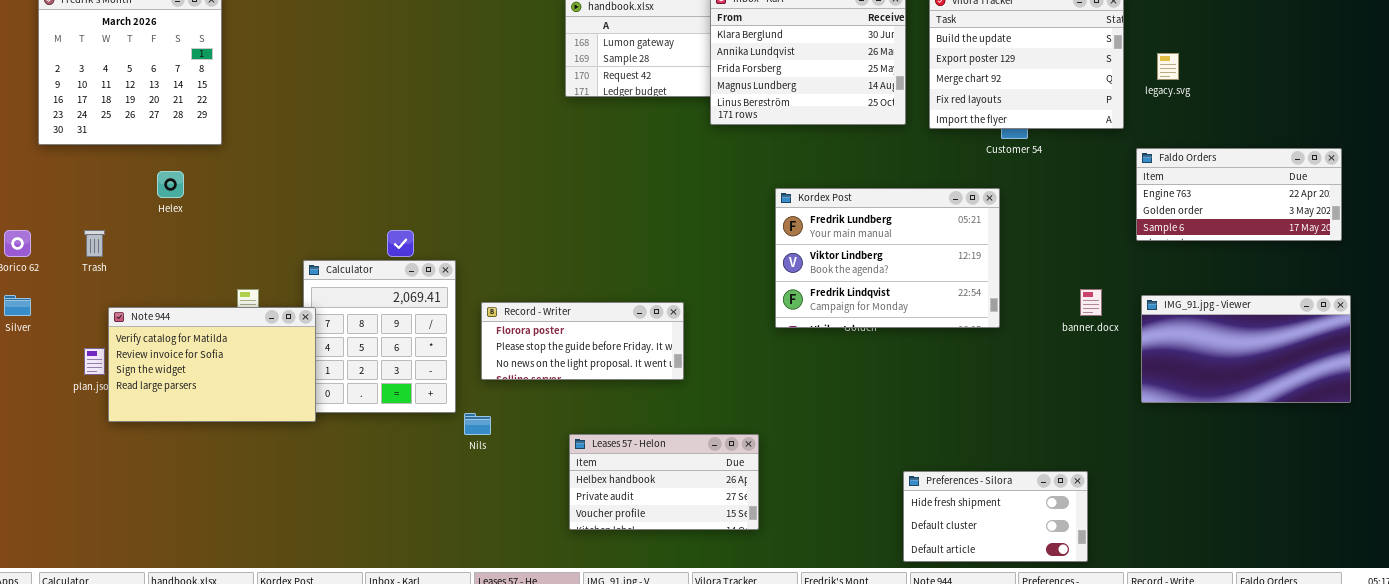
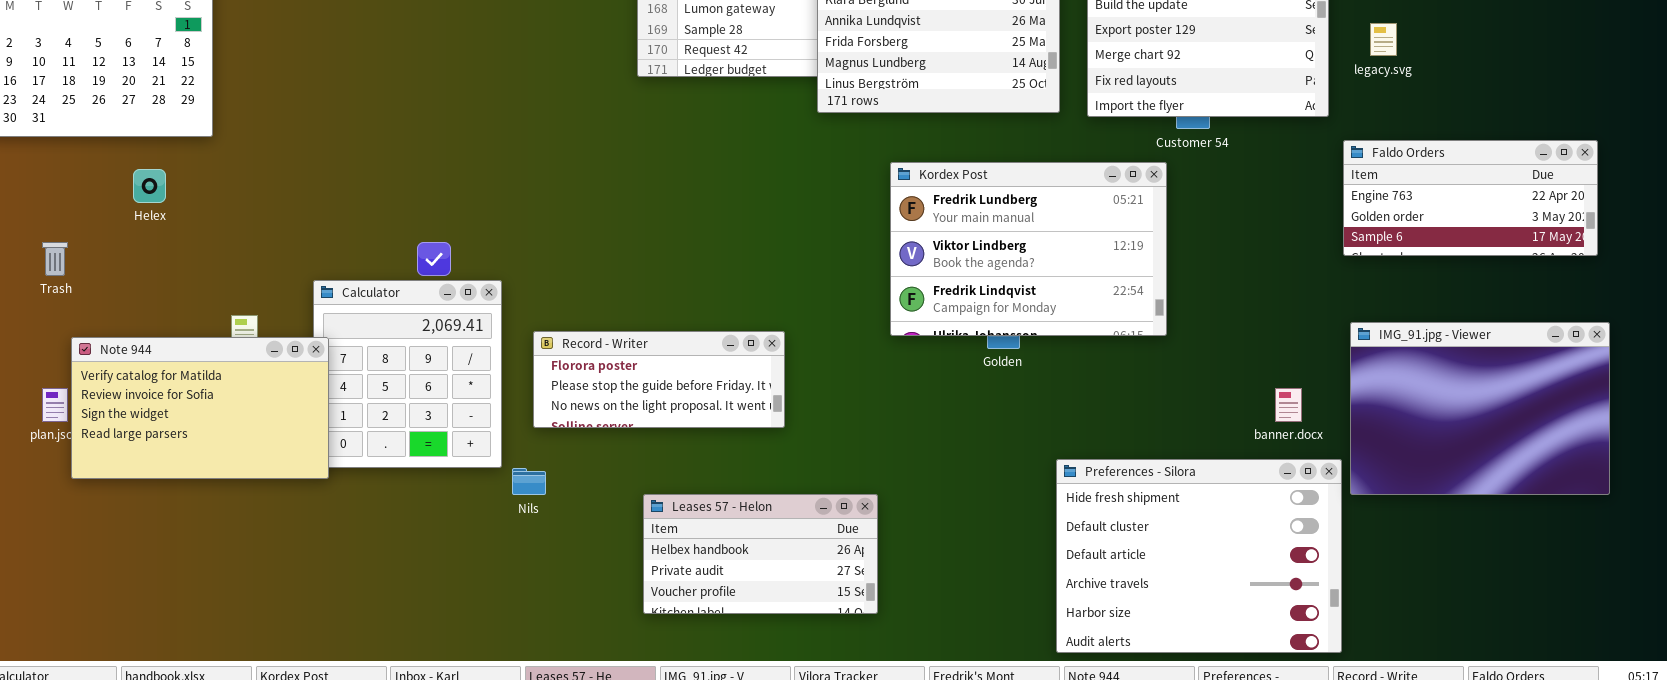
Kordex Post: [775,188,1000,328] -> [890,162,1167,336], moved
banner.docx: [1080,289,1102,316] -> [1275,388,1302,422], moved
IMG_91.jpg - Viewer: [1141,295,1351,403] -> [1350,322,1610,495], resized
Preferences - Silora: [903,471,1088,562] -> [1056,459,1342,653], resized

